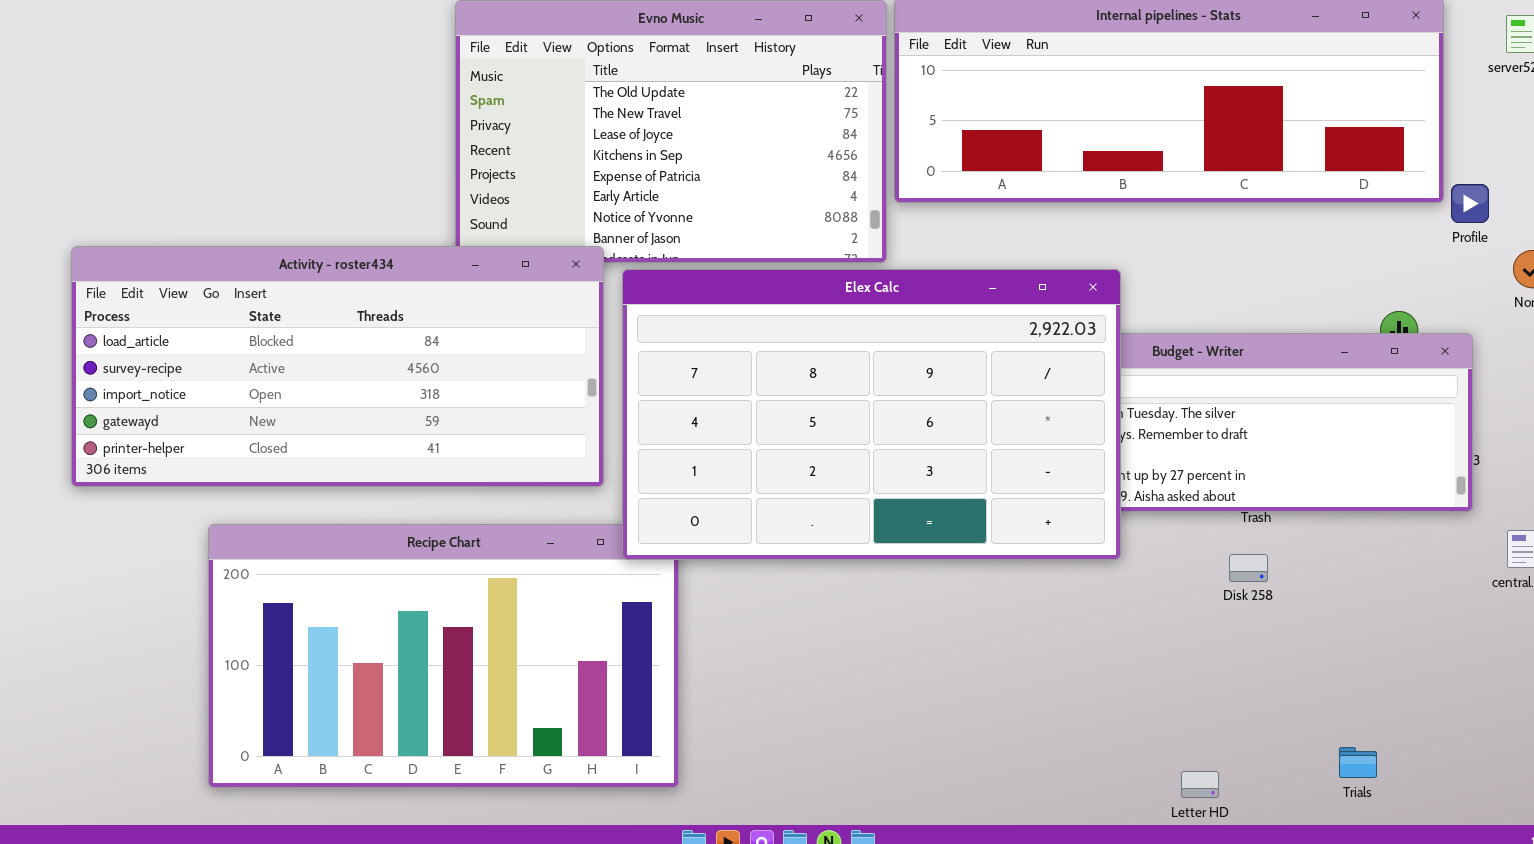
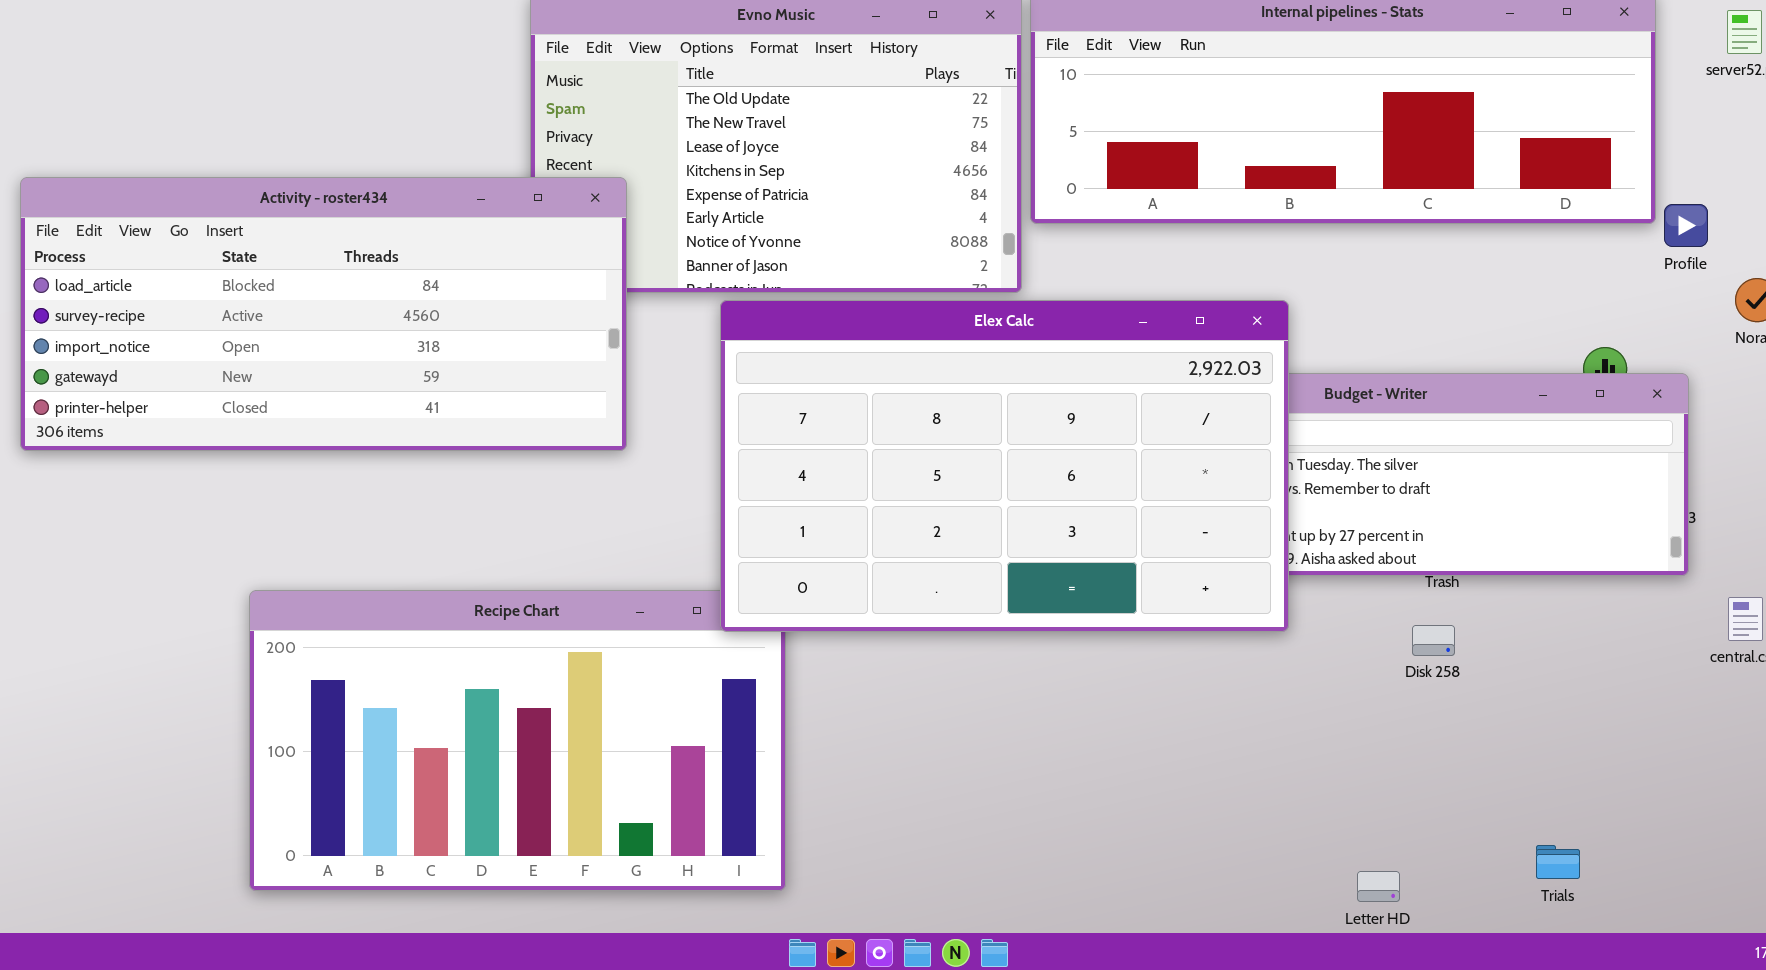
Activity - roster434: [71,246,604,487] -> [20,177,627,451], moved

